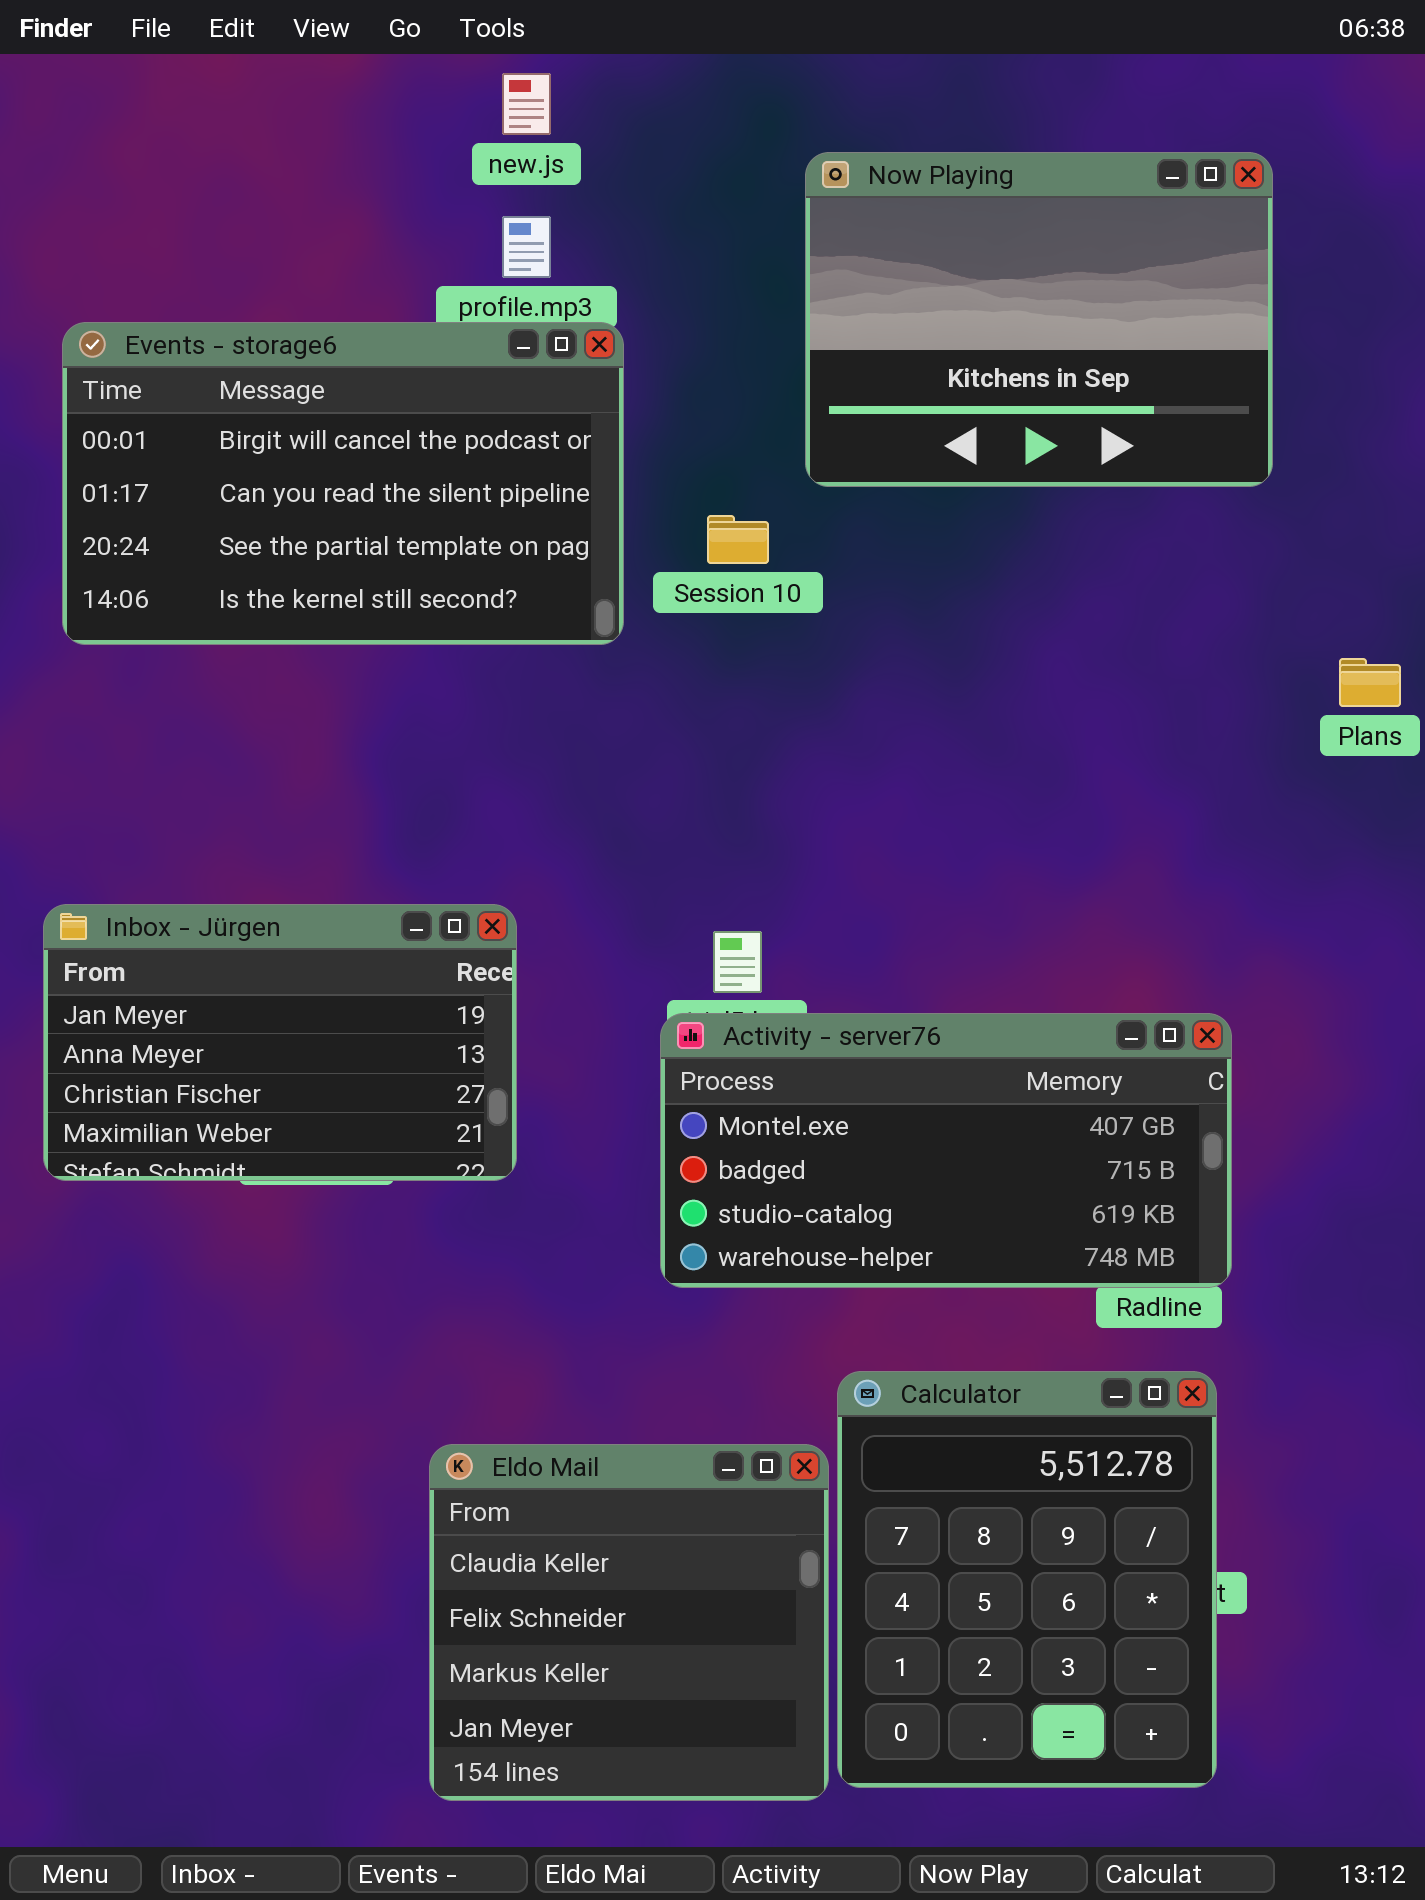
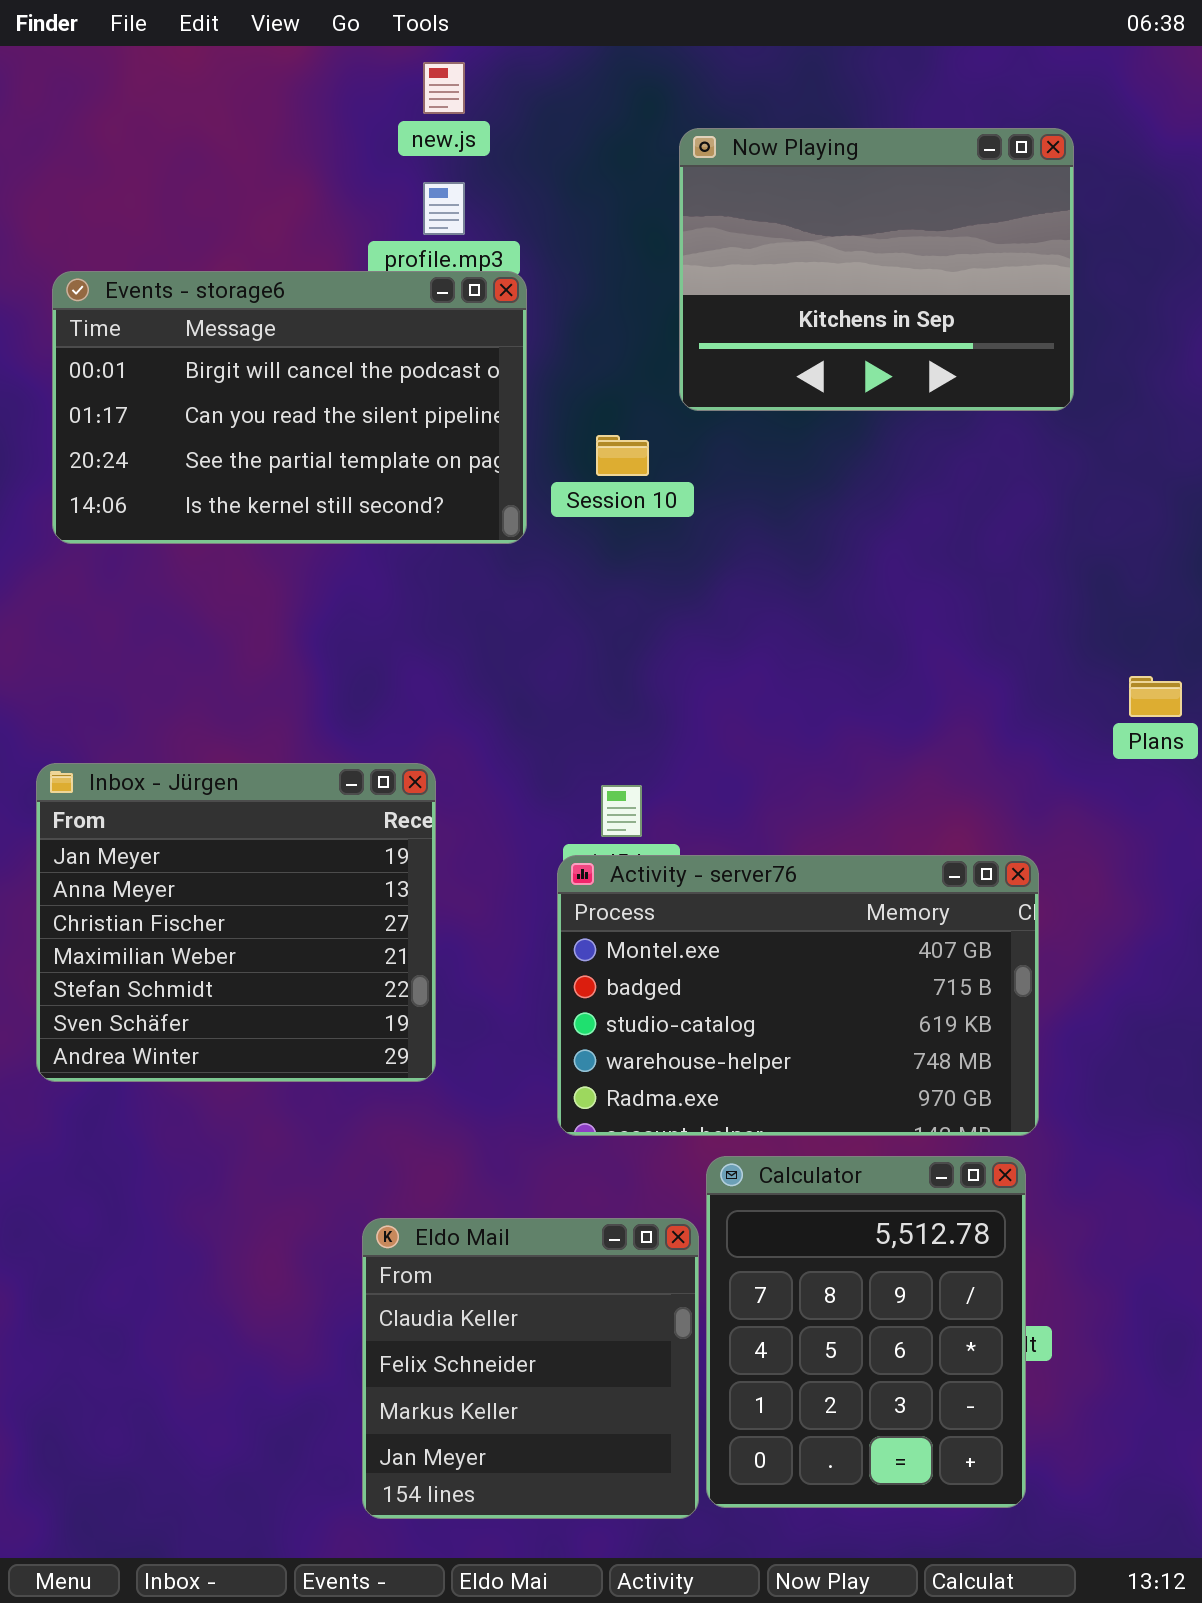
Plans: [1339,658,1401,707] -> [1129,676,1182,717], moved
Inbox - Jürgen: [43,904,517,1181] -> [36,763,436,1082], resized
Activity - server76: [660,1013,1232,1288] -> [557,855,1039,1136], resized

